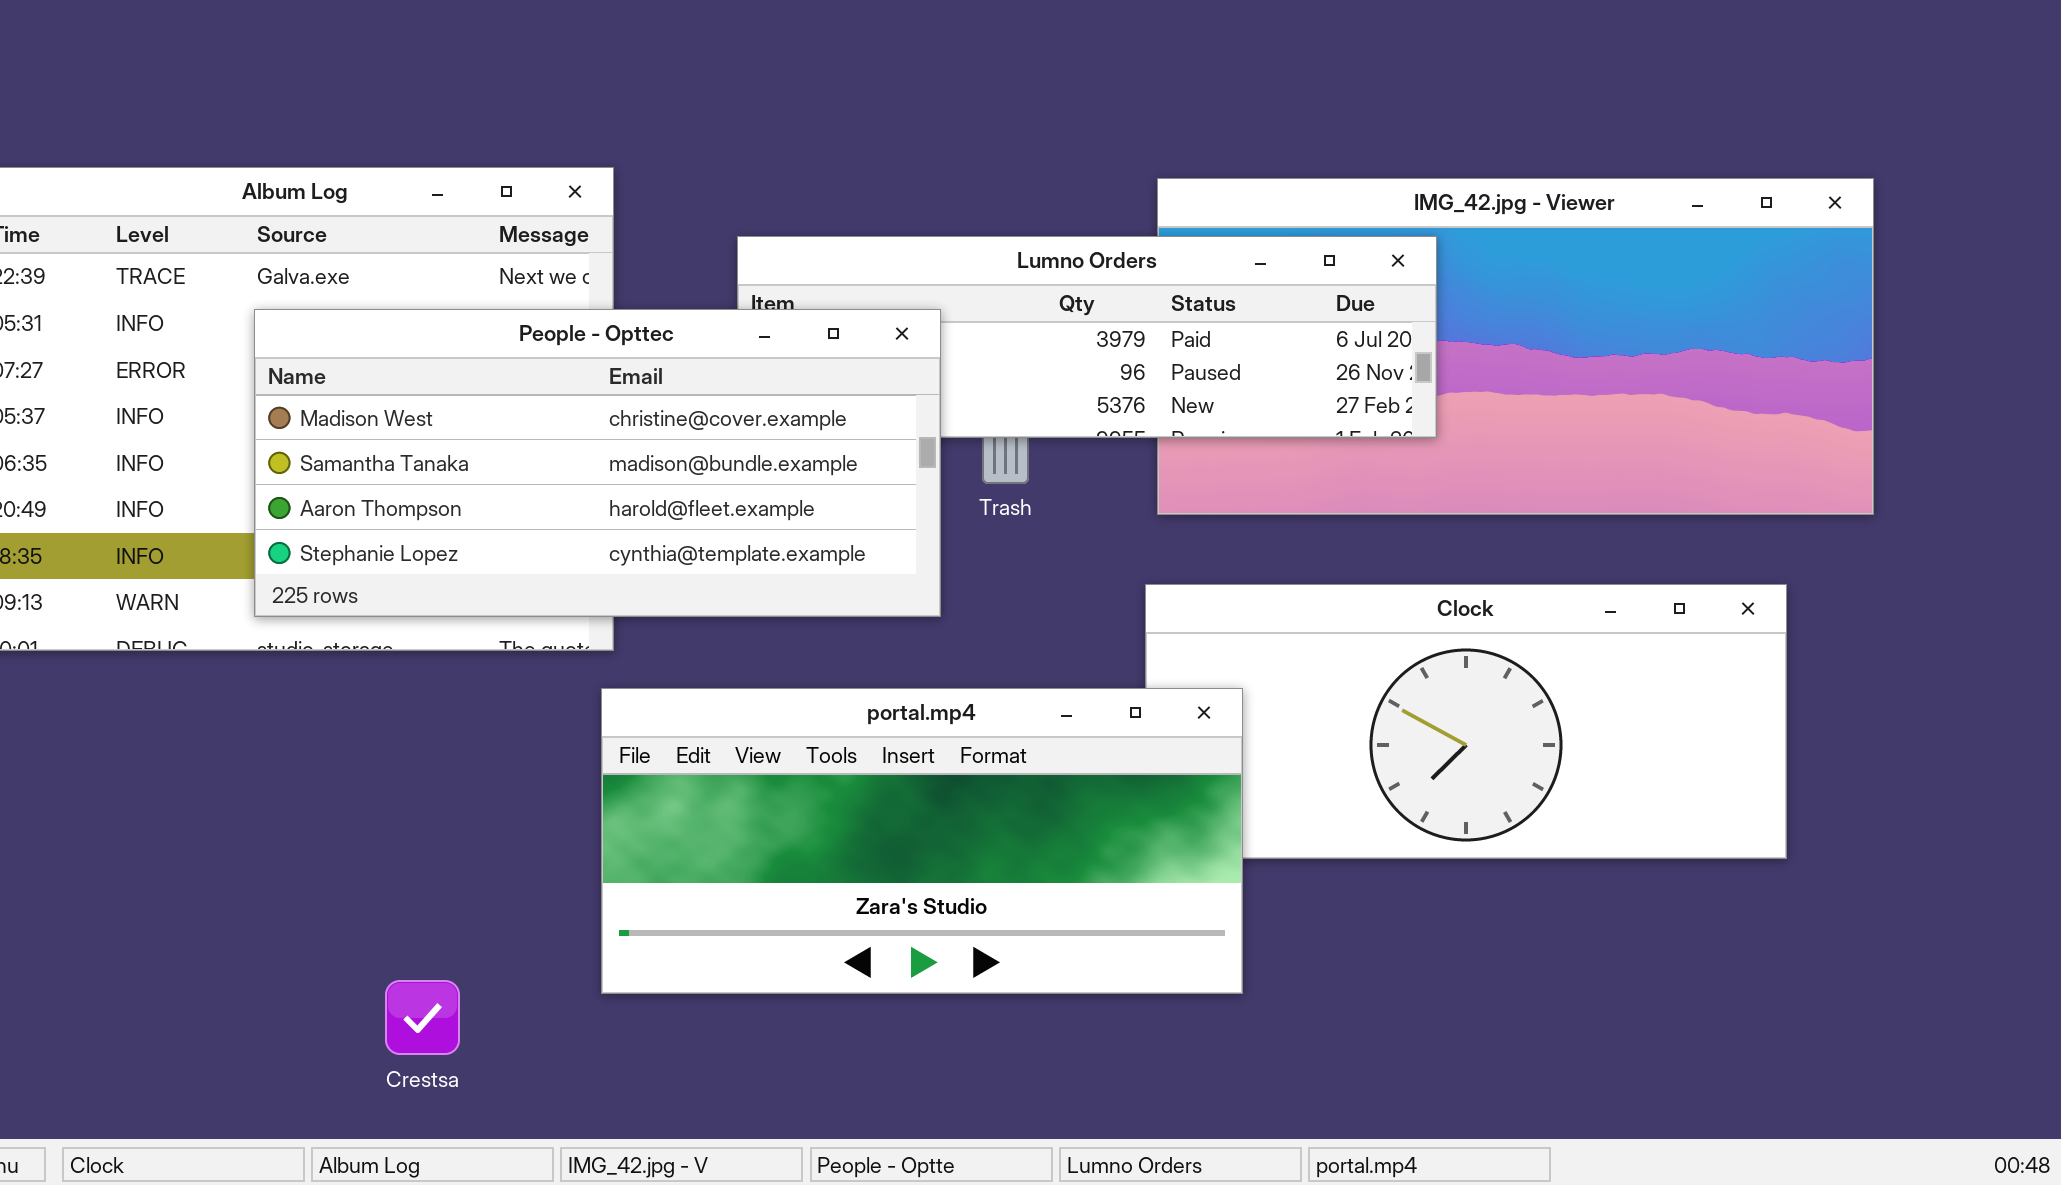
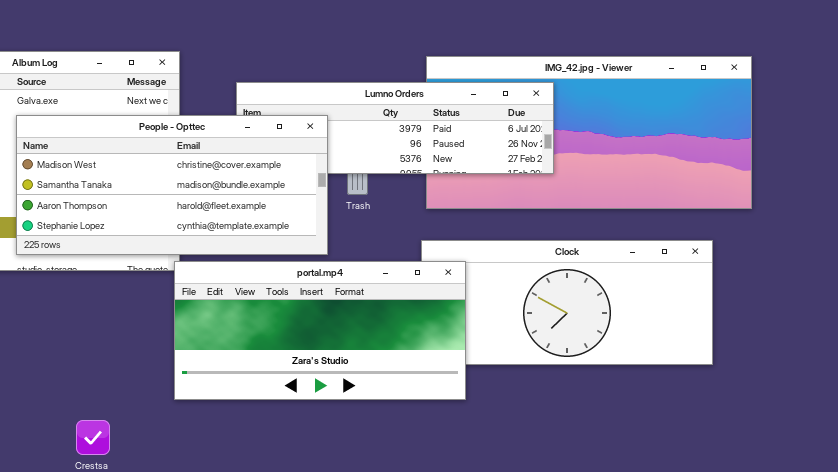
portal.mp4: [601,688,1243,994] -> [174,261,466,400], moved

